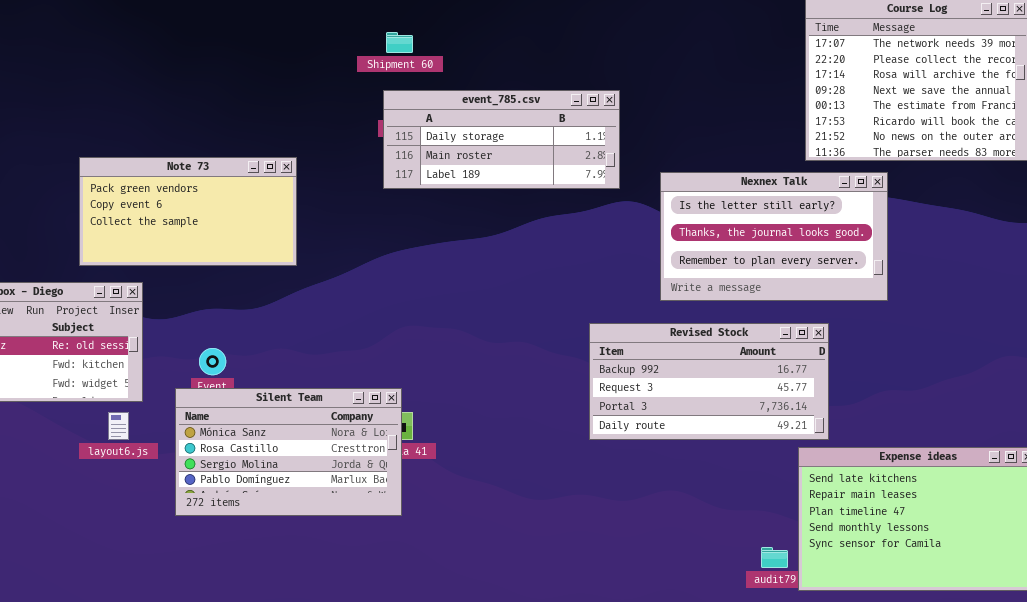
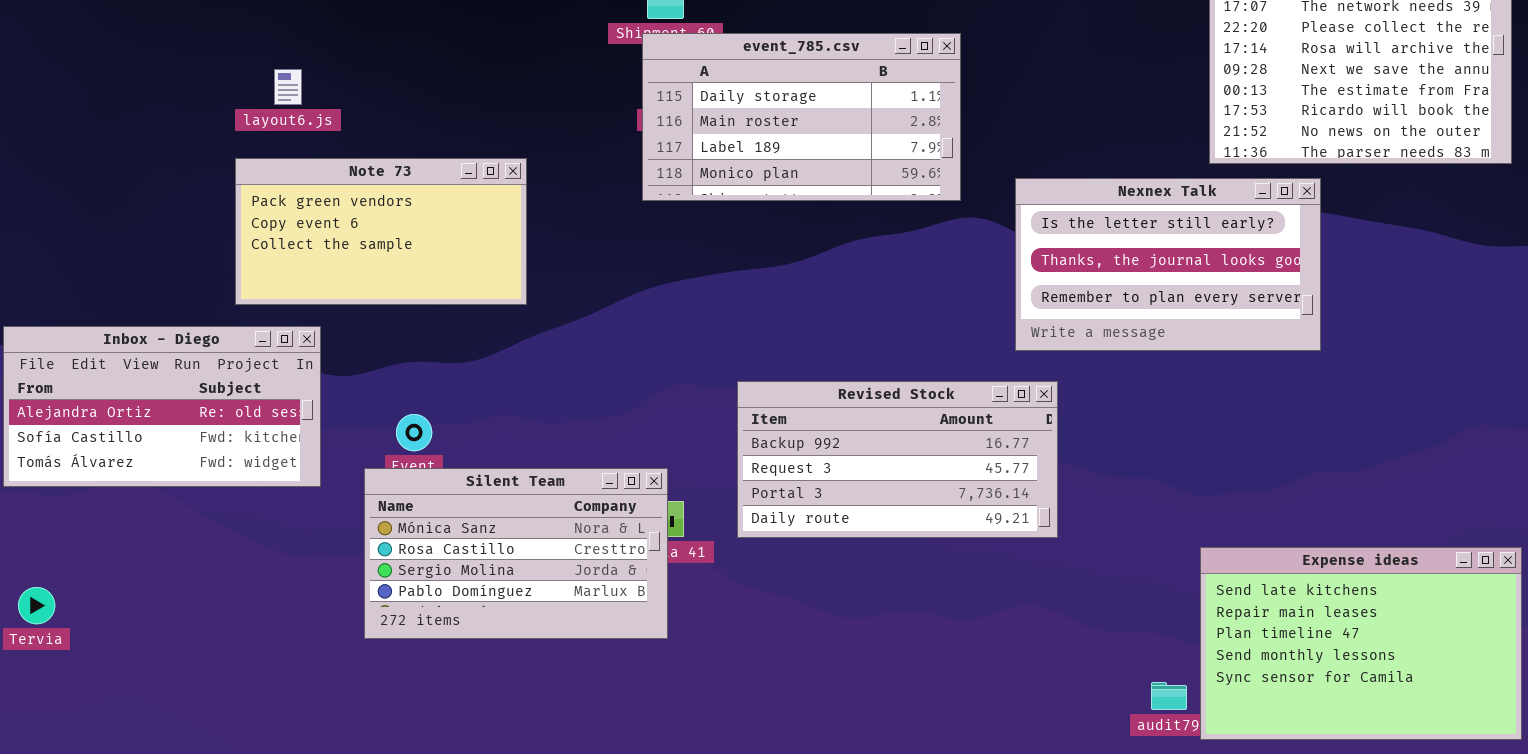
event_785.csv: [383,90,620,189] -> [642,33,961,201], resized
Revised Stock: [589,323,829,440] -> [737,381,1058,538], moved
layout6.js: [108,412,129,440] -> [274,69,302,105], moved

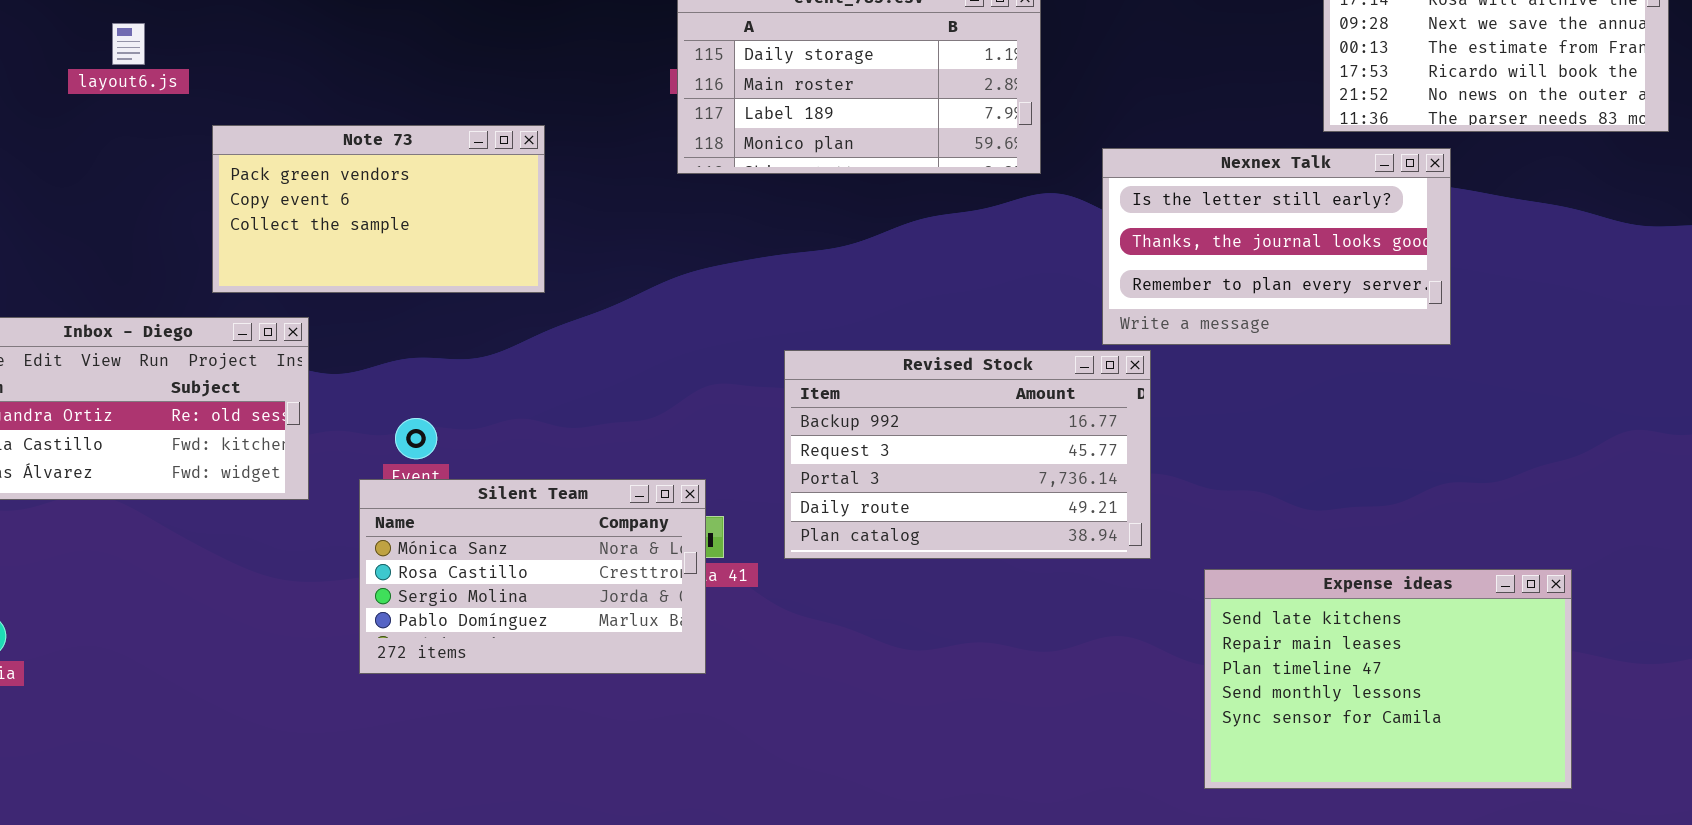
layout6.js: [274,69,302,105] -> [112,23,145,65], moved
Revised Stock: [737,381,1058,538] -> [784,350,1151,559], resized
Expense ideas: [1200,547,1522,740] -> [1204,569,1572,789], moved

